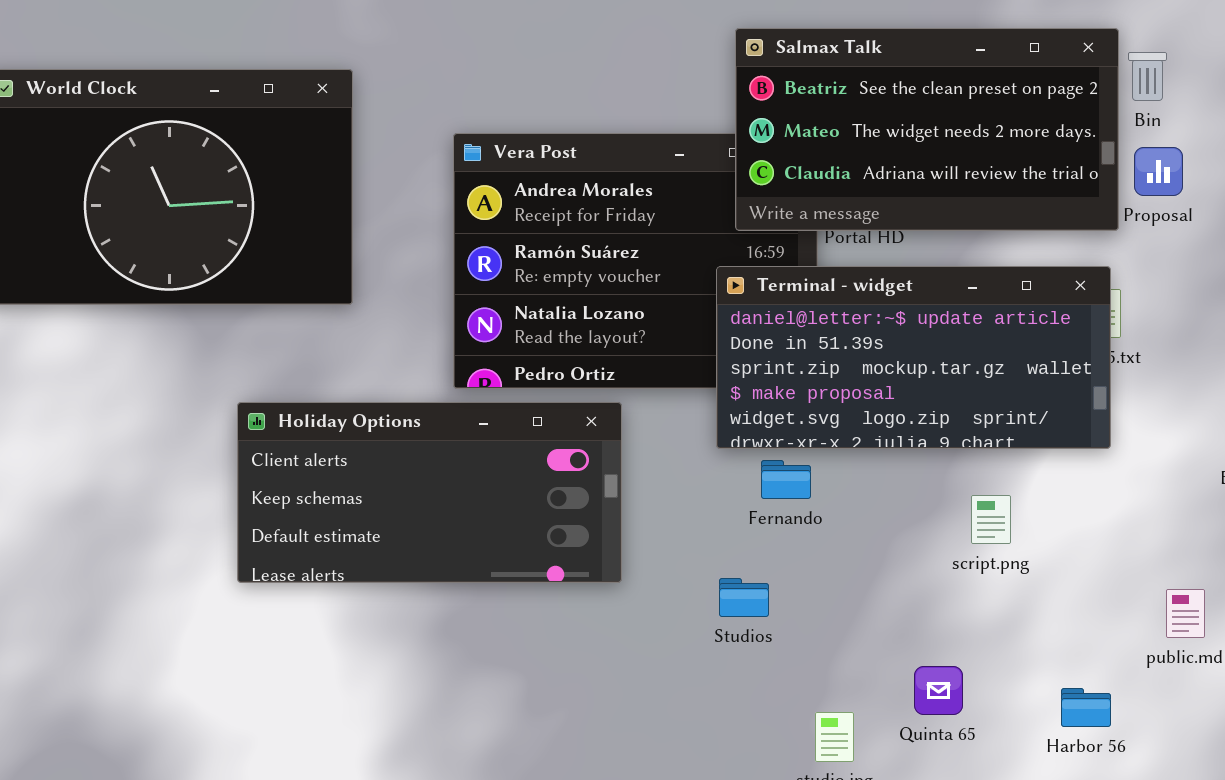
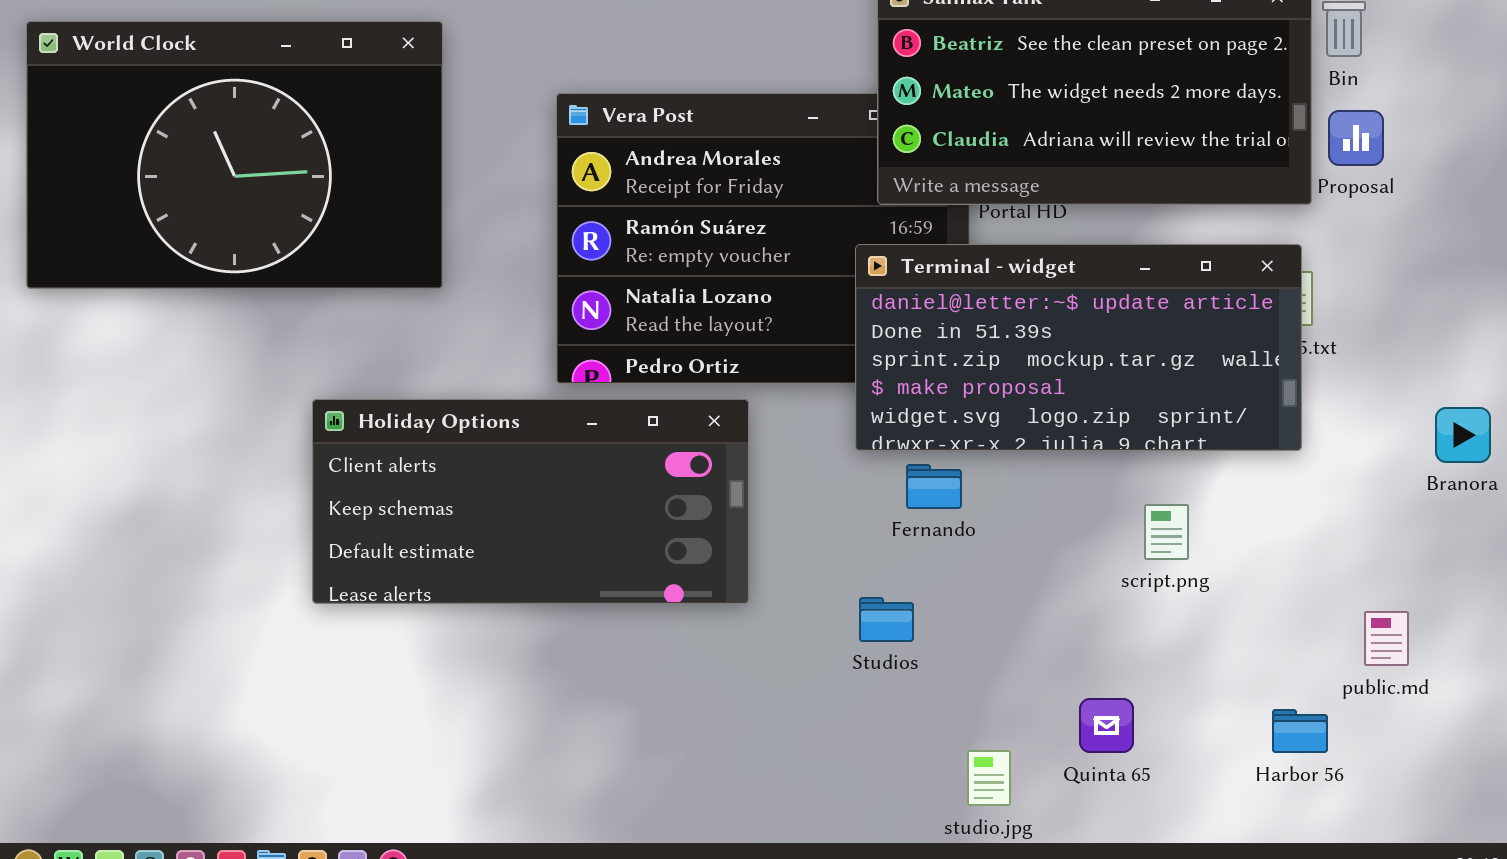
Harbor 56: [1061,688,1111,727] -> [1272,709,1328,753], moved

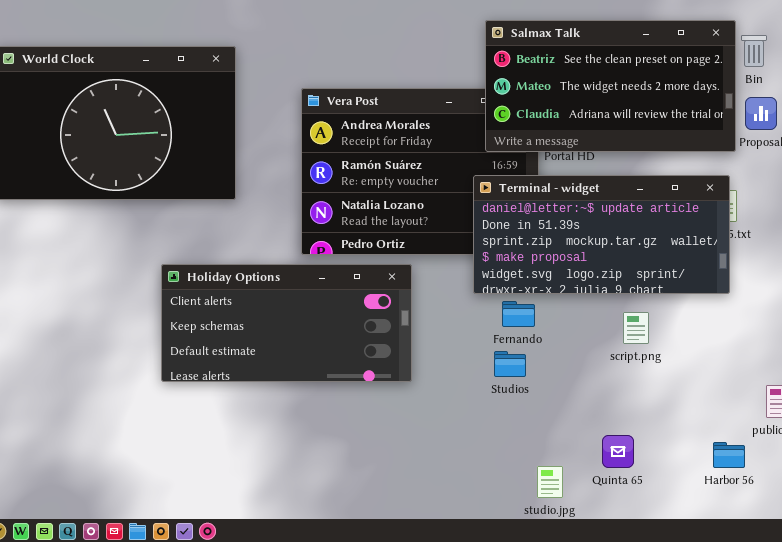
script.png: [1144,504,1189,560] -> [623,312,649,344], moved
Studios: [859,597,914,642] -> [494,351,526,377], moved

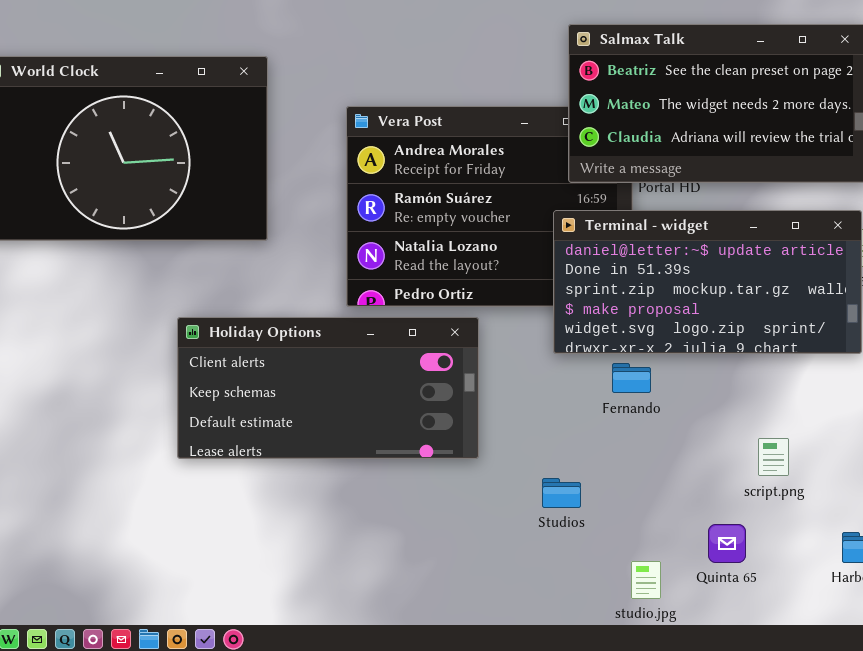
Fernando: [502,301,535,327] -> [612,363,651,393], moved
script.png: [623,312,649,344] -> [758,438,789,476], moved
Studios: [494,351,526,377] -> [542,478,581,508], moved

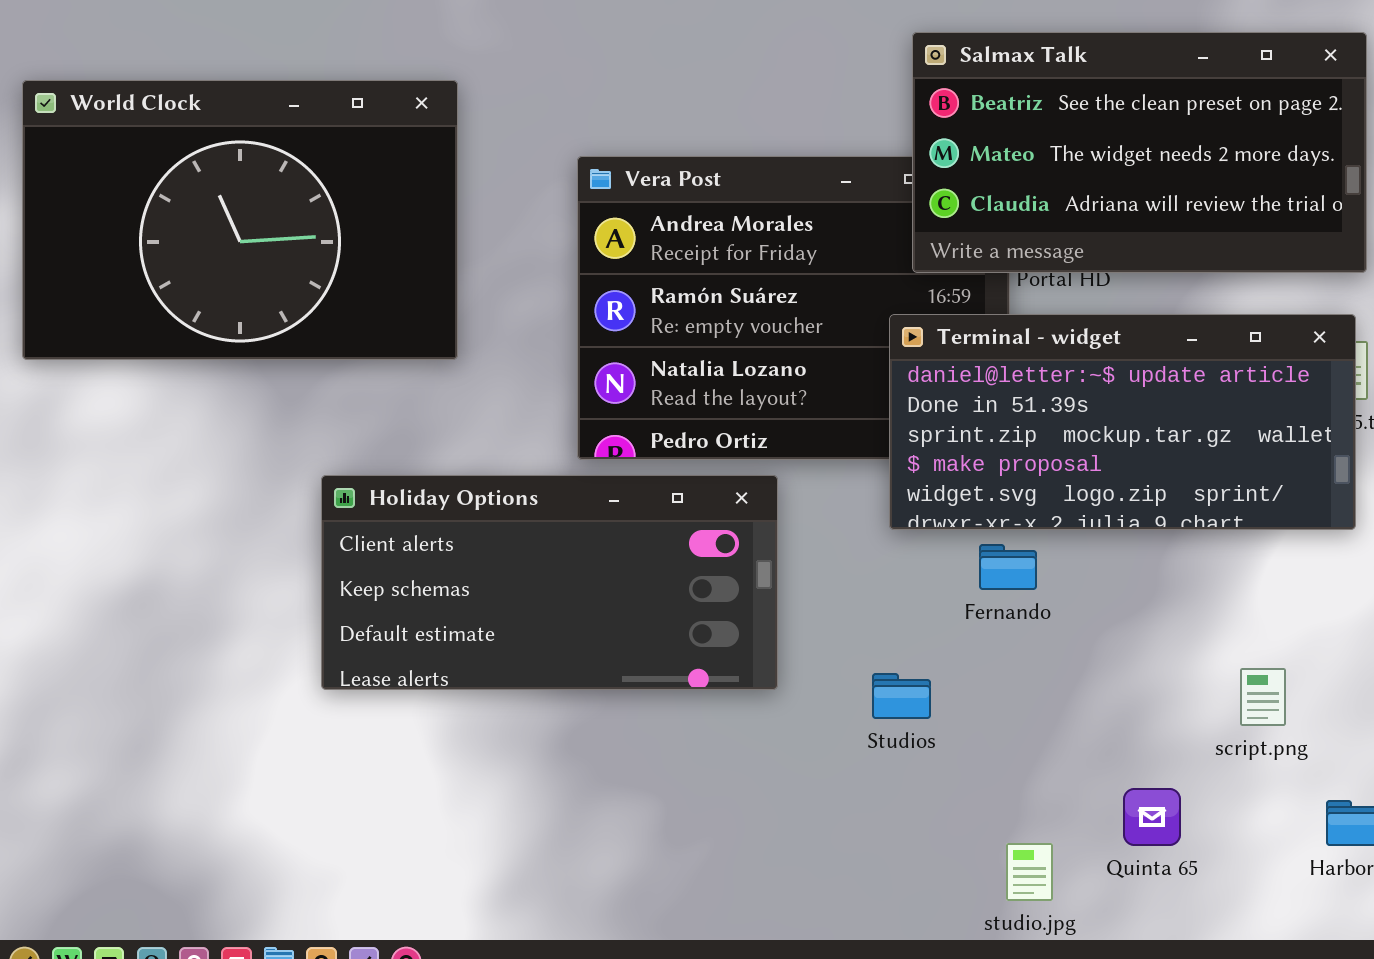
script.png: [758,438,789,476] -> [1240,668,1286,726], moved
Studios: [542,478,581,508] -> [872,673,931,719], moved

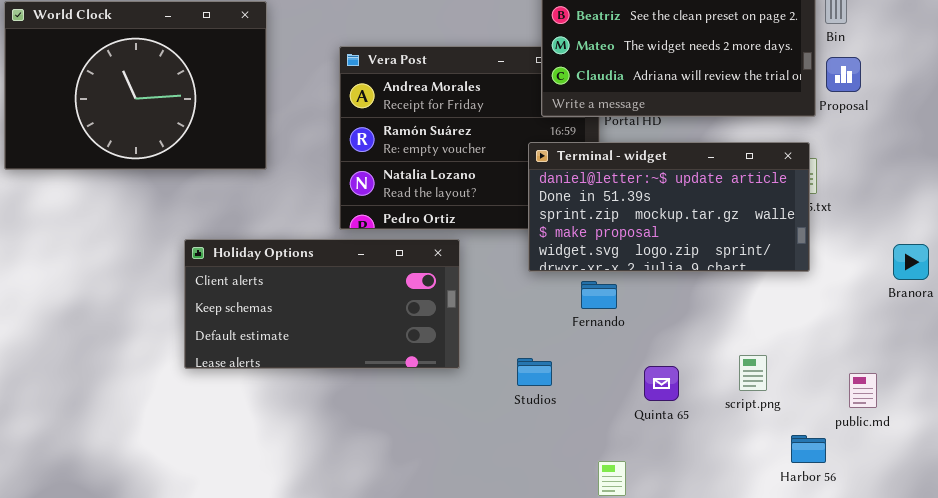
Quinta 65: [1123,788,1181,846] -> [644,366,679,401], moved

